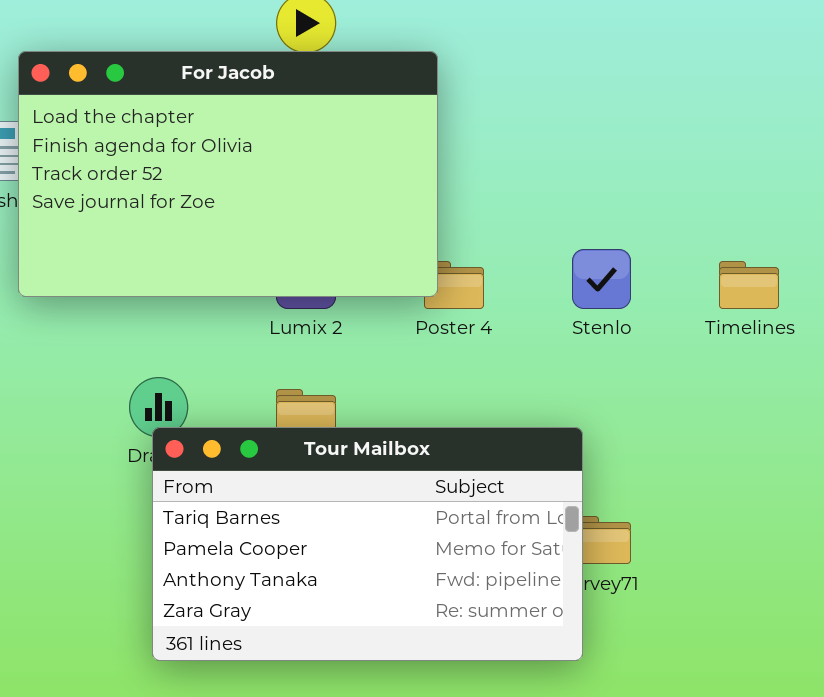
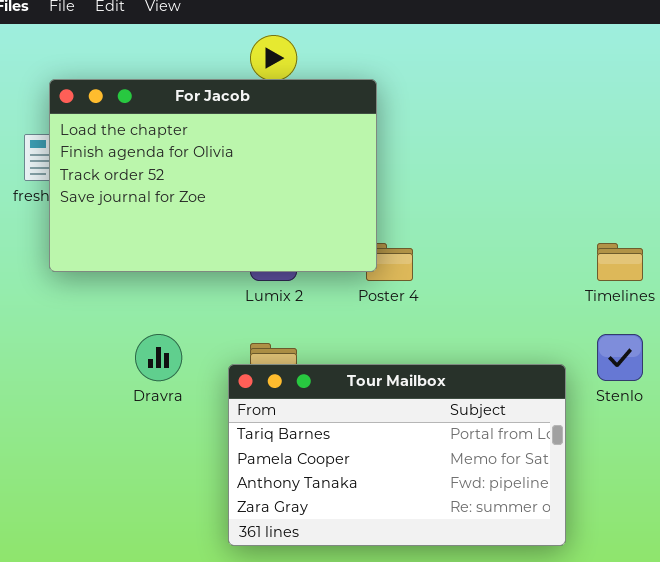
Stenlo: [572,249,631,309] -> [597,334,643,381], moved
Tour Mailbox: [152,427,583,661] -> [228,364,566,546], moved

